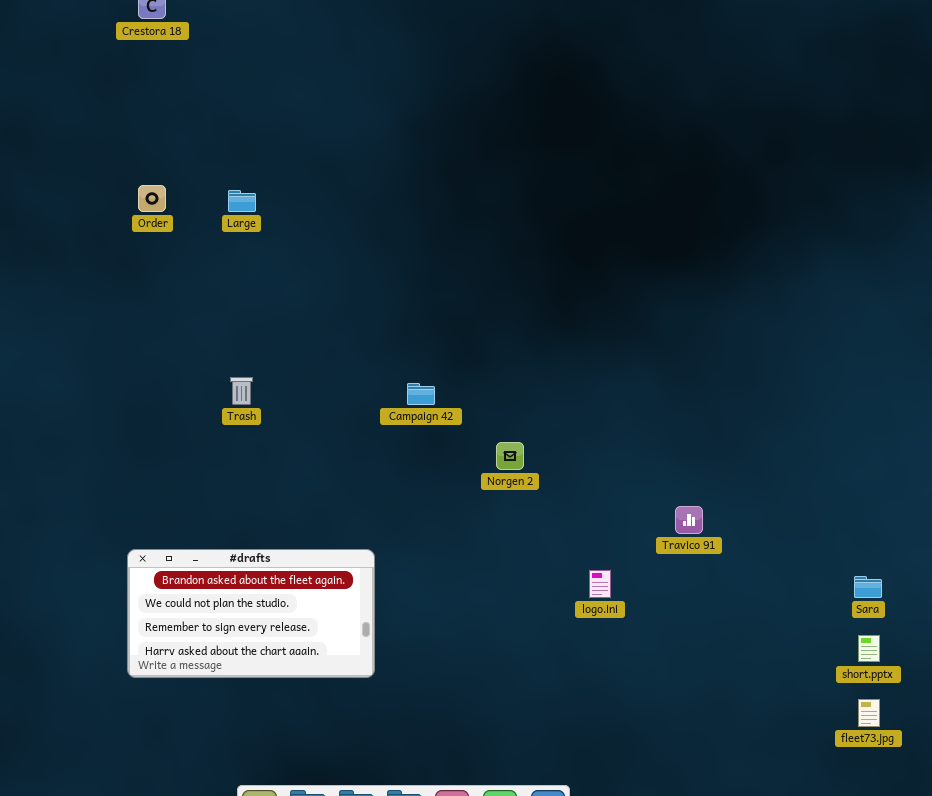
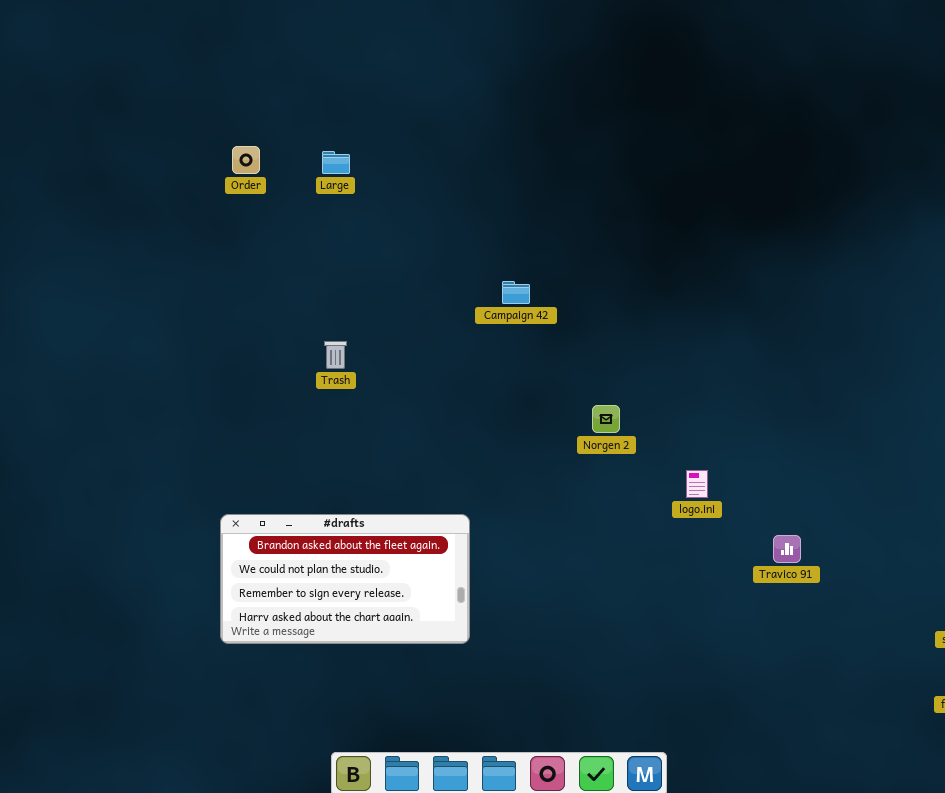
Campaign 42: [407,383,435,405] -> [502,281,530,304], moved
Travico 91: [675,506,703,534] -> [773,535,801,563], moved
logo.ini: [589,570,611,598] -> [686,470,708,498], moved

